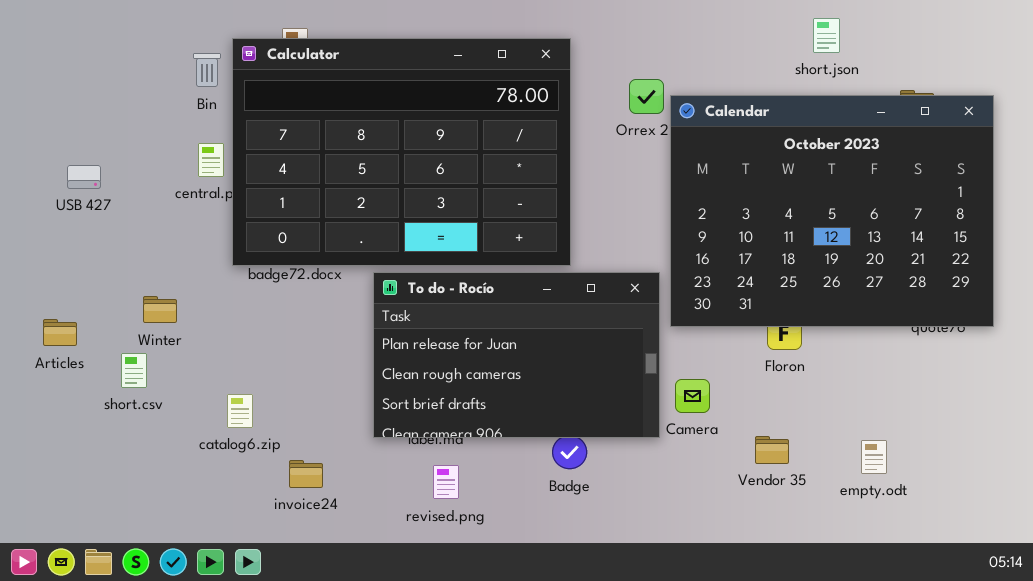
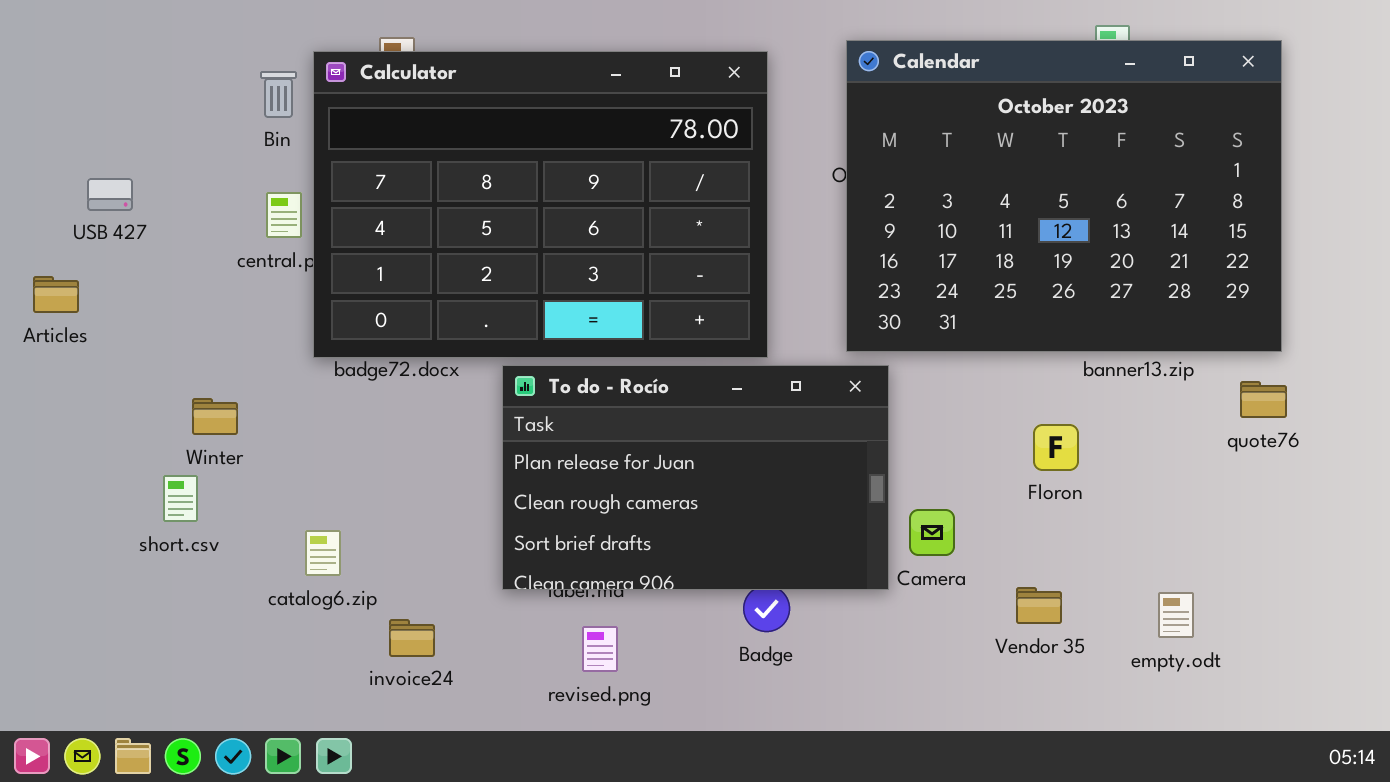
Calendar: [670,95,994,327] -> [846,40,1282,352], moved
USB 427: [67,165,101,189] -> [87,178,133,211], moved
Articles: [43,319,77,346] -> [33,276,79,313], moved

